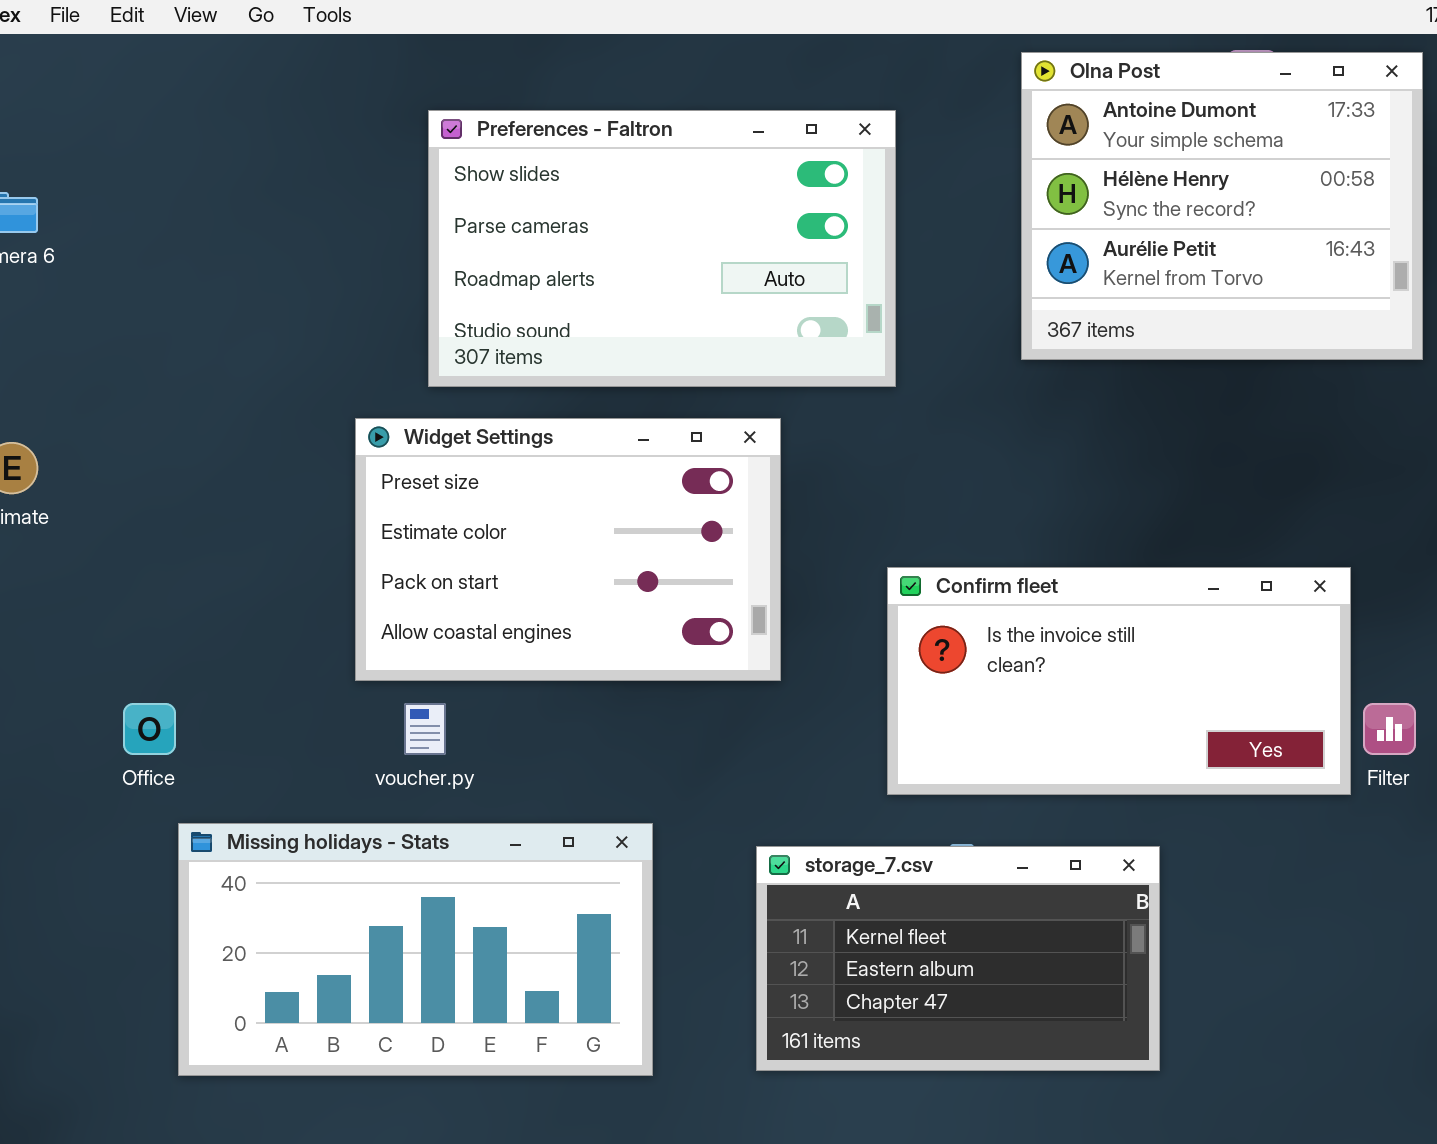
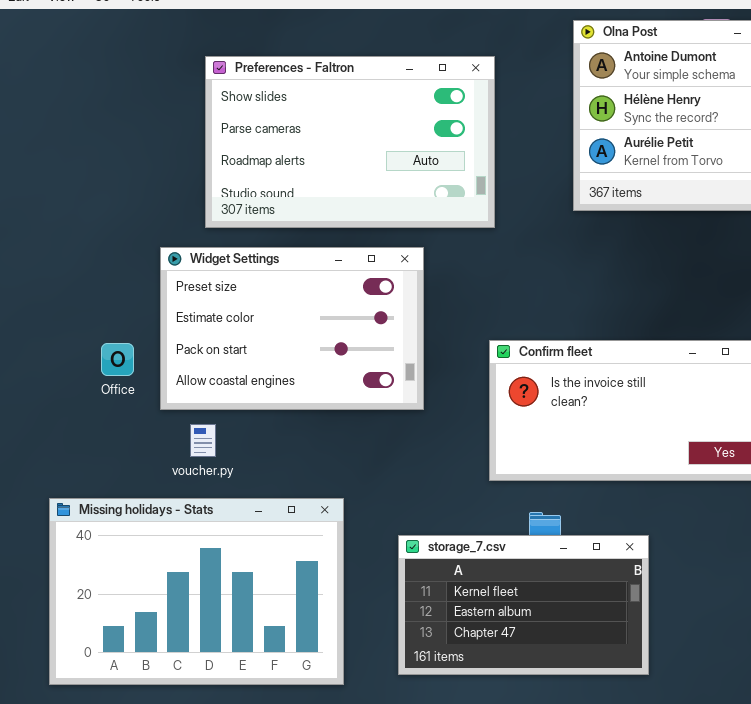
Office: [123,703,176,755] -> [101,343,134,376], moved
Missing holidays - Stats: [178,823,653,1076] -> [49,498,344,685], resized
storage_7.csv: [756,846,1160,1071] -> [398,535,649,675], moved

